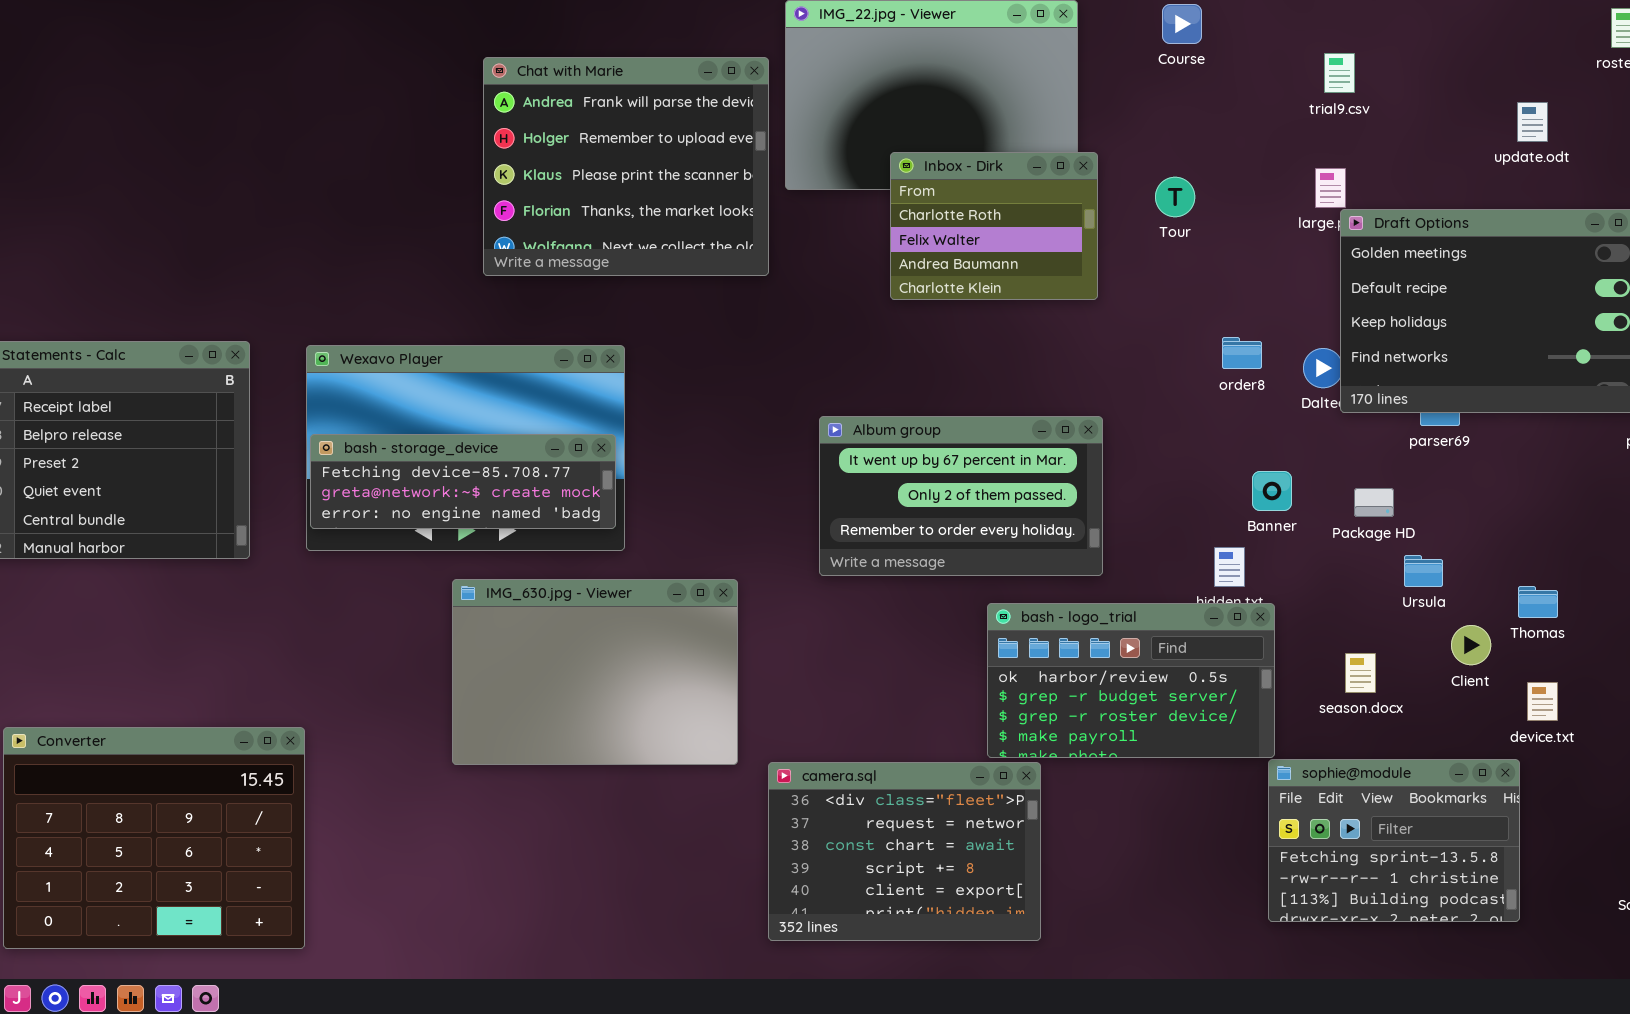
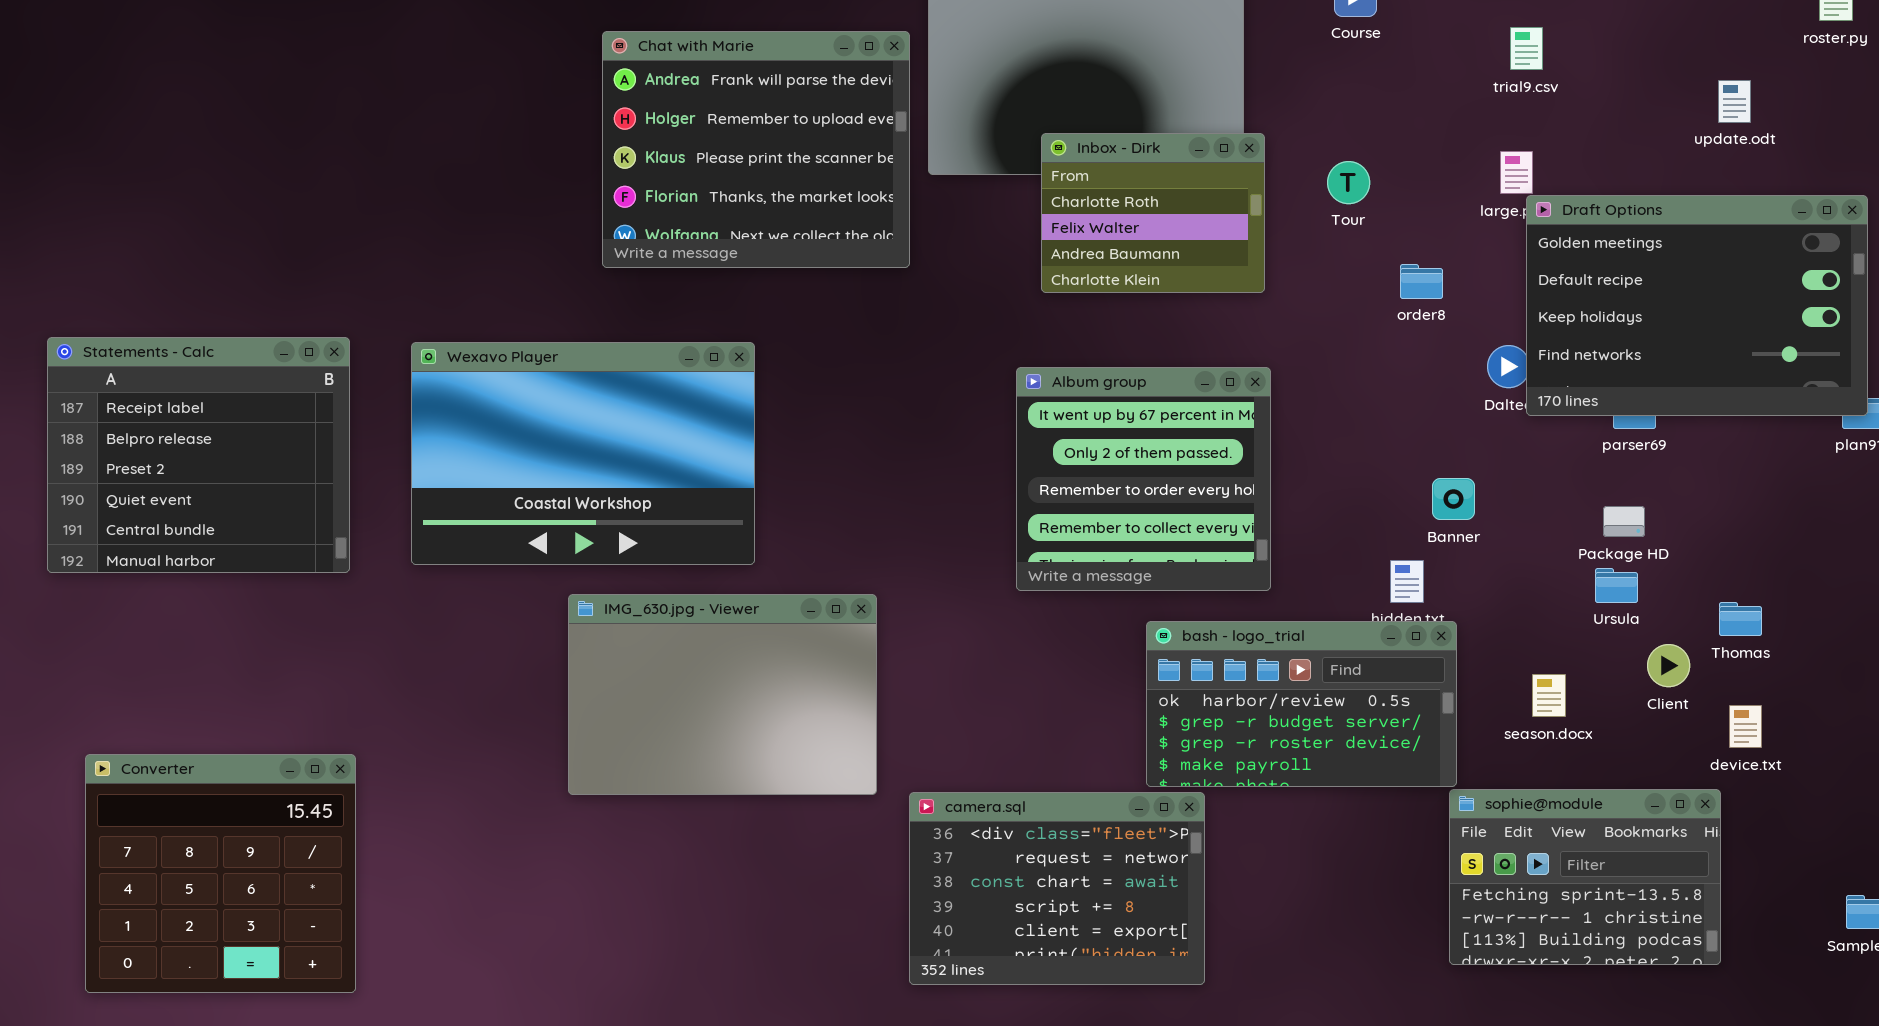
order8: [1222,337,1262,369] -> [1400,264,1443,299], moved
Album group: [819,416,1103,576] -> [1016,367,1271,591], resized
bash - storage_device: [310,434,616,529] -> none, closed
Package HD: [1354,488,1394,517] -> [1603,506,1645,537], moved
Converter: [3,727,305,949] -> [85,754,356,993], resized

